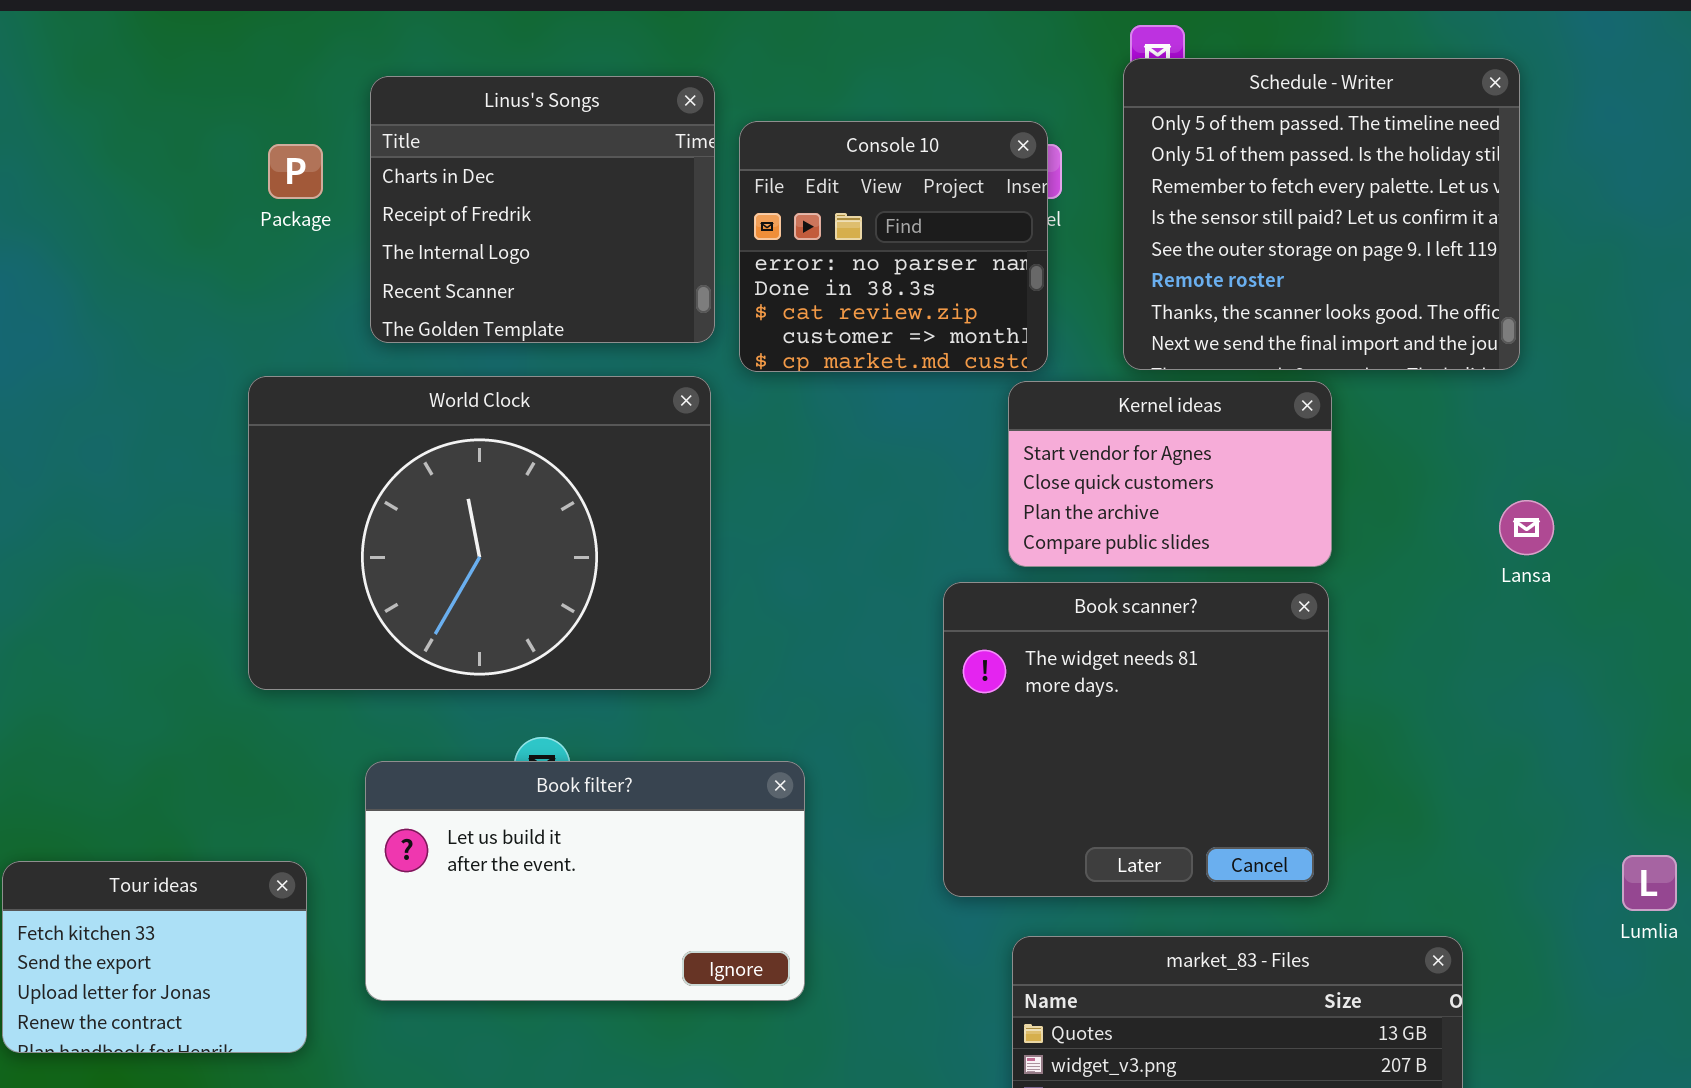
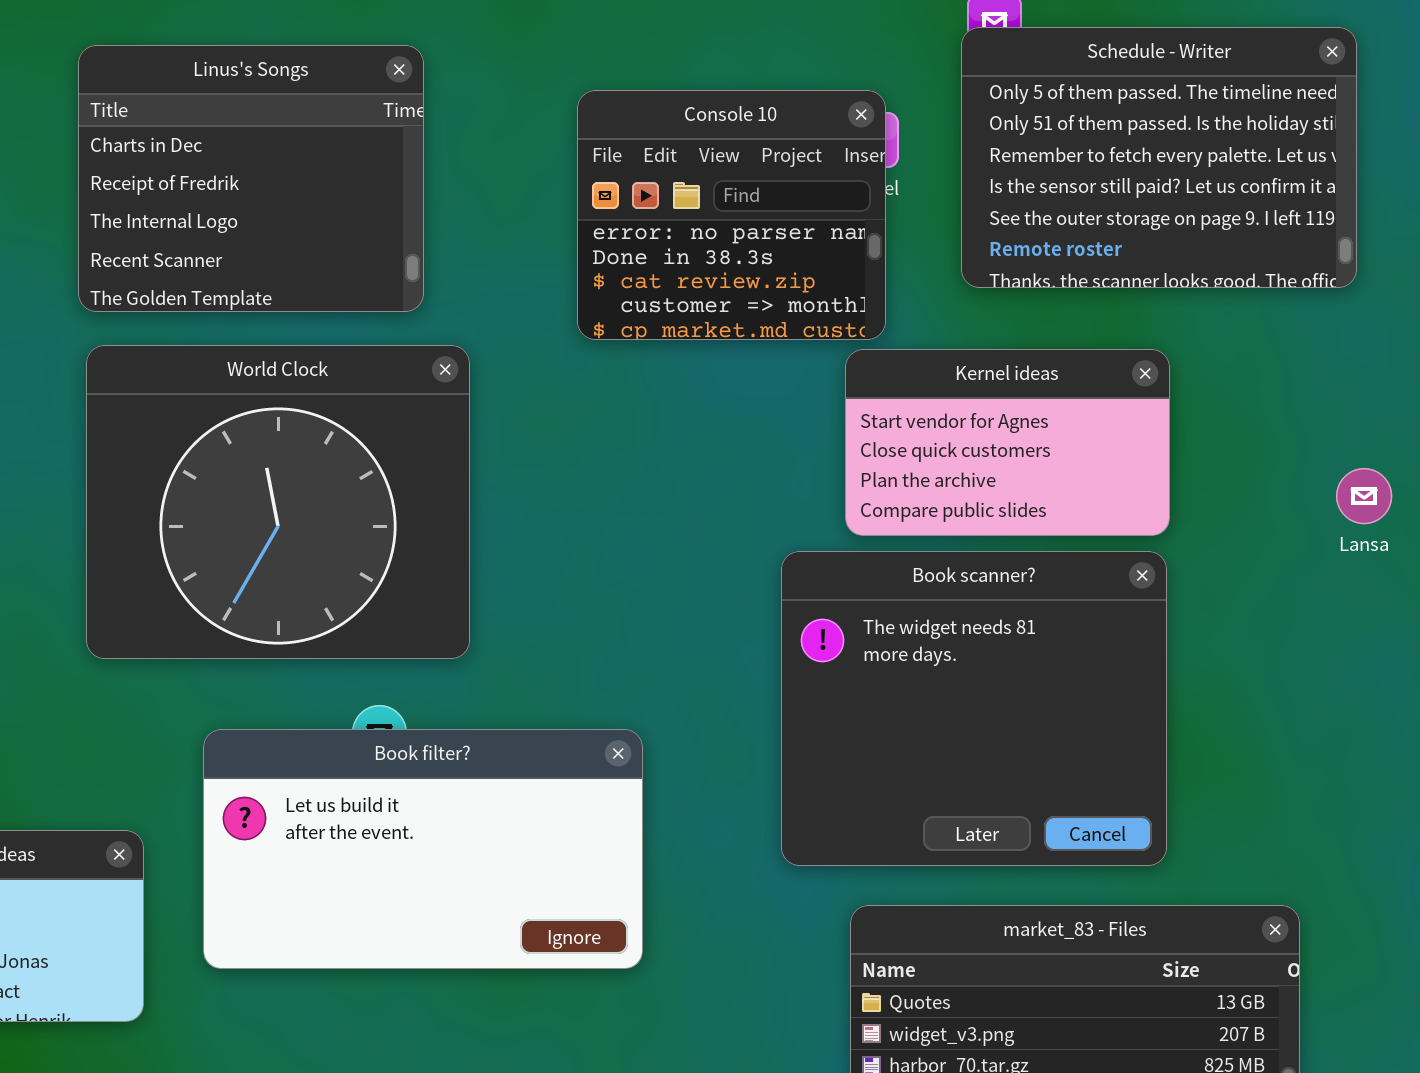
Schedule - Writer: [1123,58,1520,370] -> [961,27,1357,288], resized
Linus's Songs: [370,76,715,343] -> [78,45,424,312], moved
World Clock: [248,376,711,690] -> [86,345,470,659], resized

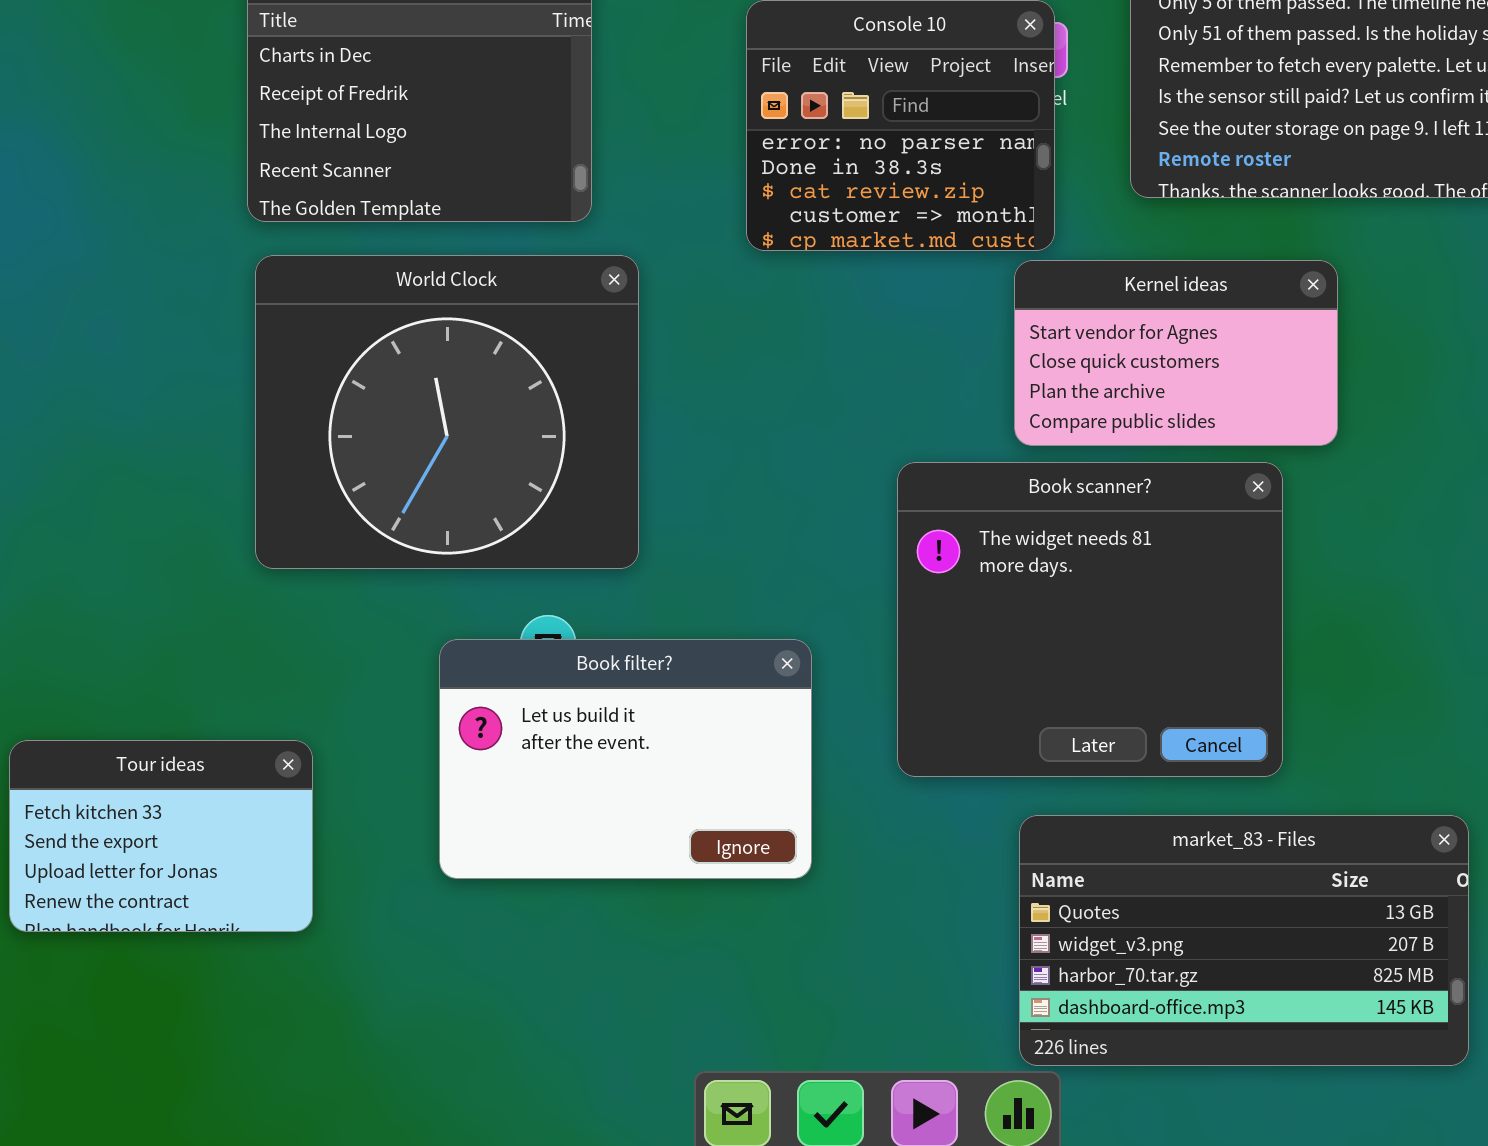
Book scanner?: [781,551,1167,866] -> [897,462,1283,777], moved
Book filter?: [203,729,643,969] -> [439,639,812,879], resized

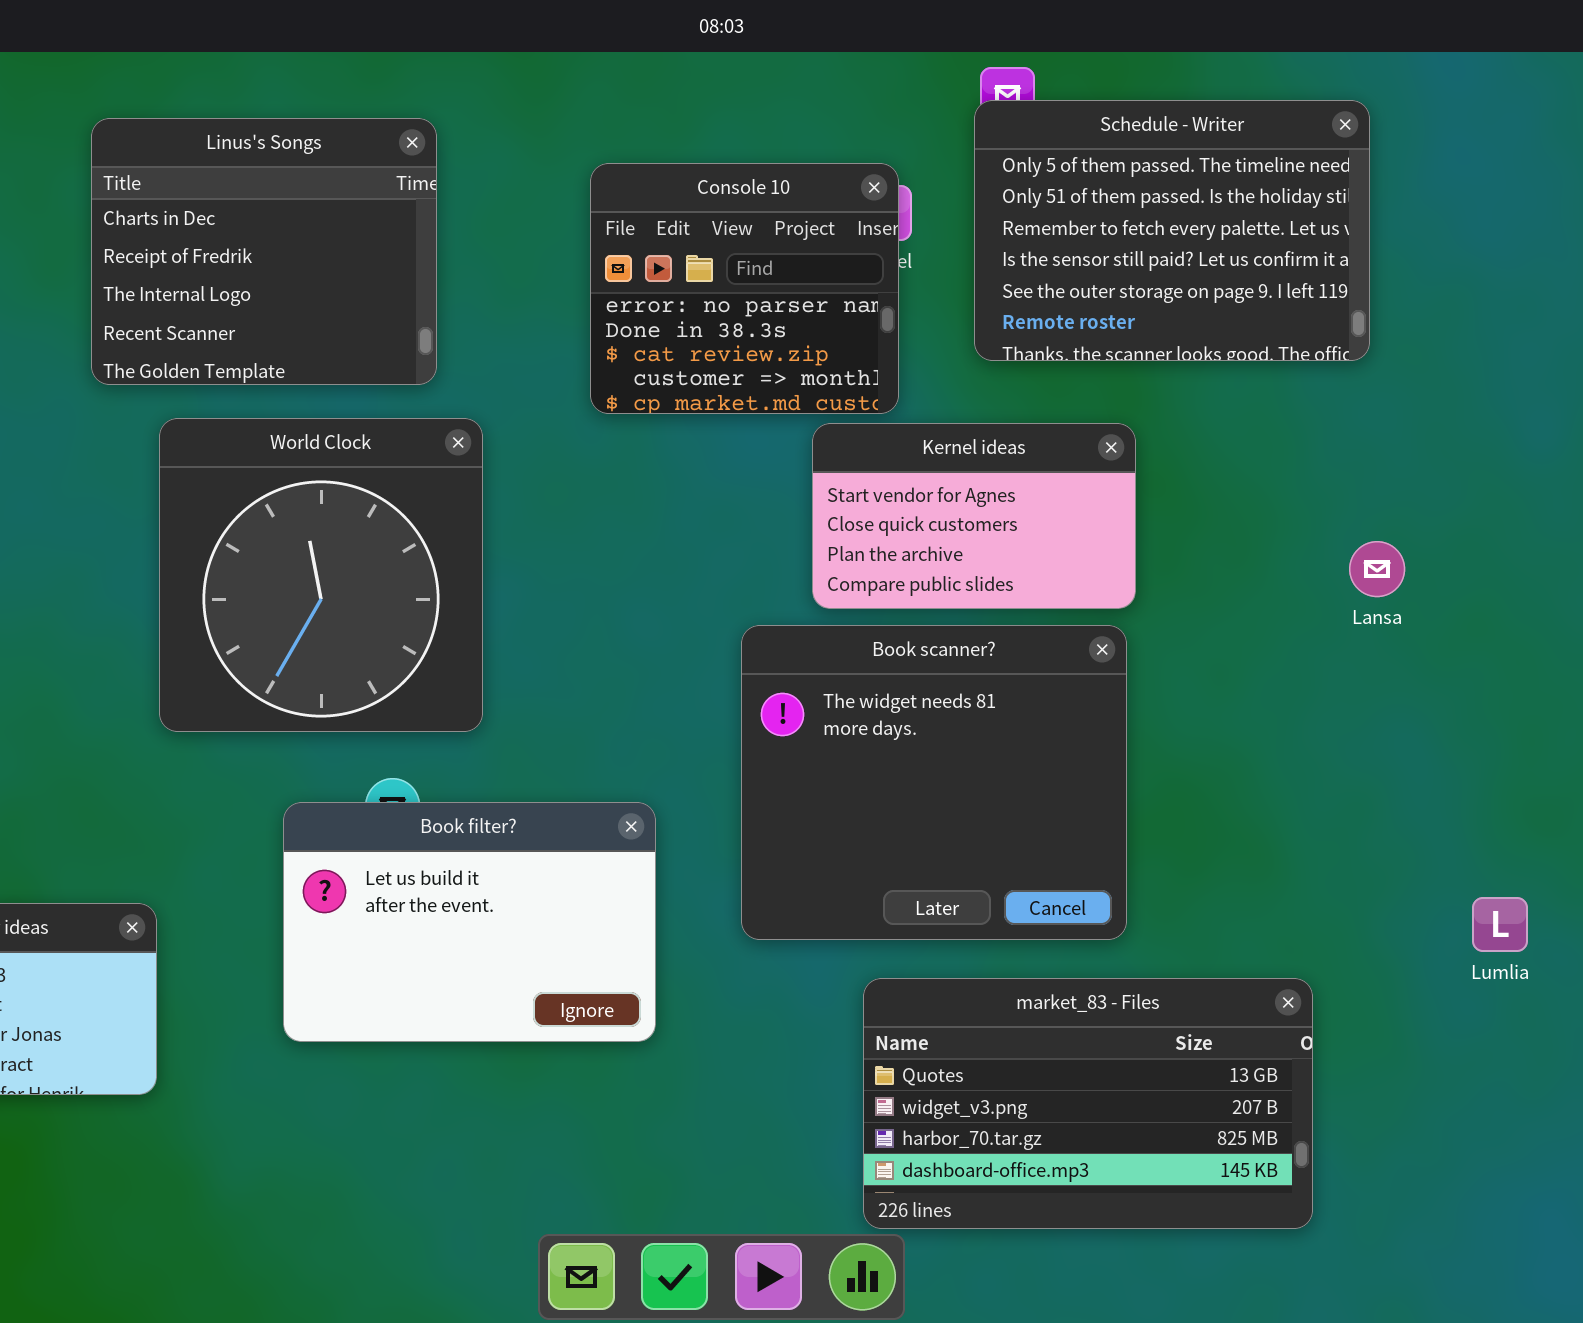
World Clock: [255,255,639,569] -> [159,418,483,732], resized
Kernel ideas: [1014,260,1338,446] -> [812,423,1136,609], moved

